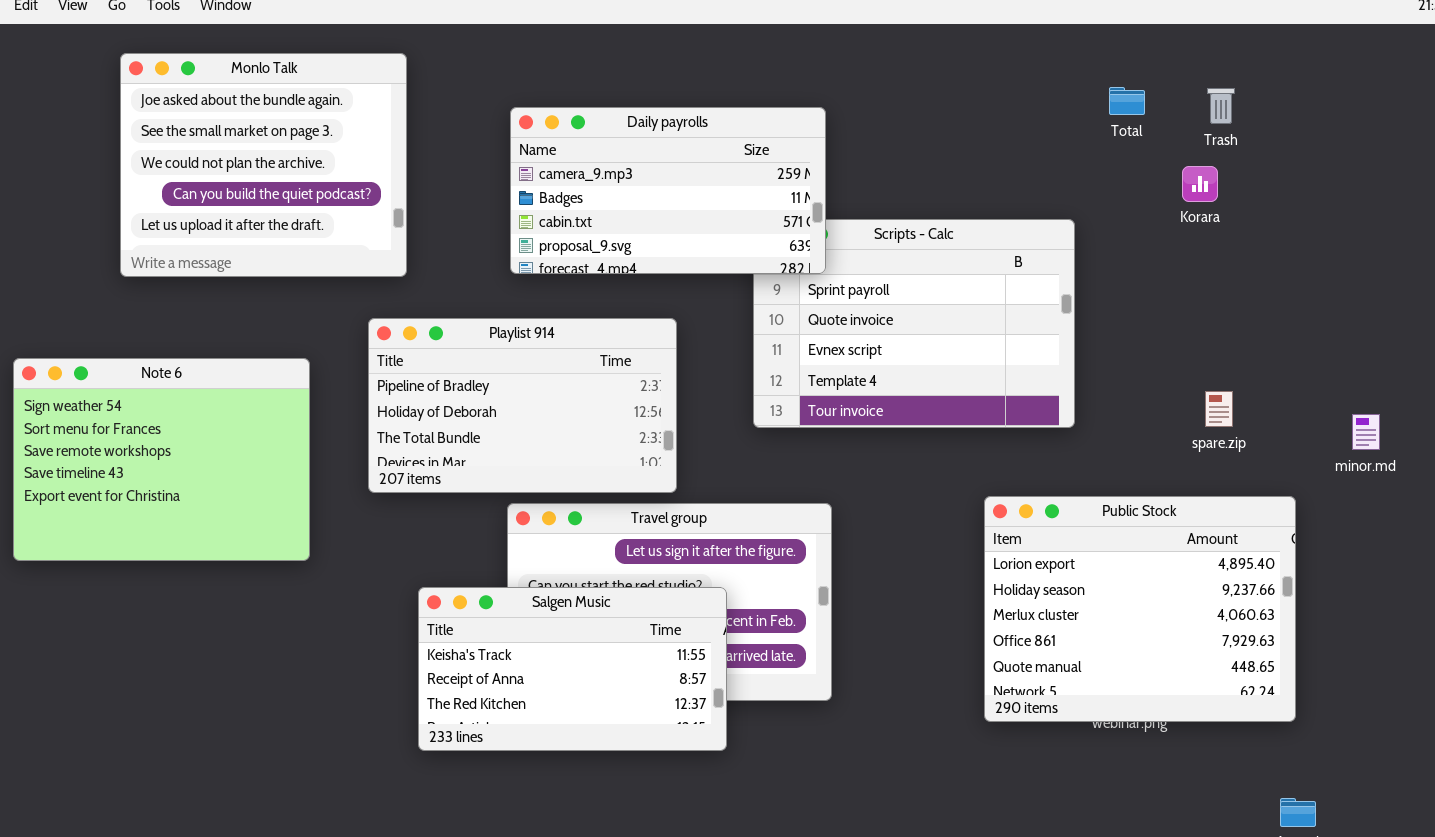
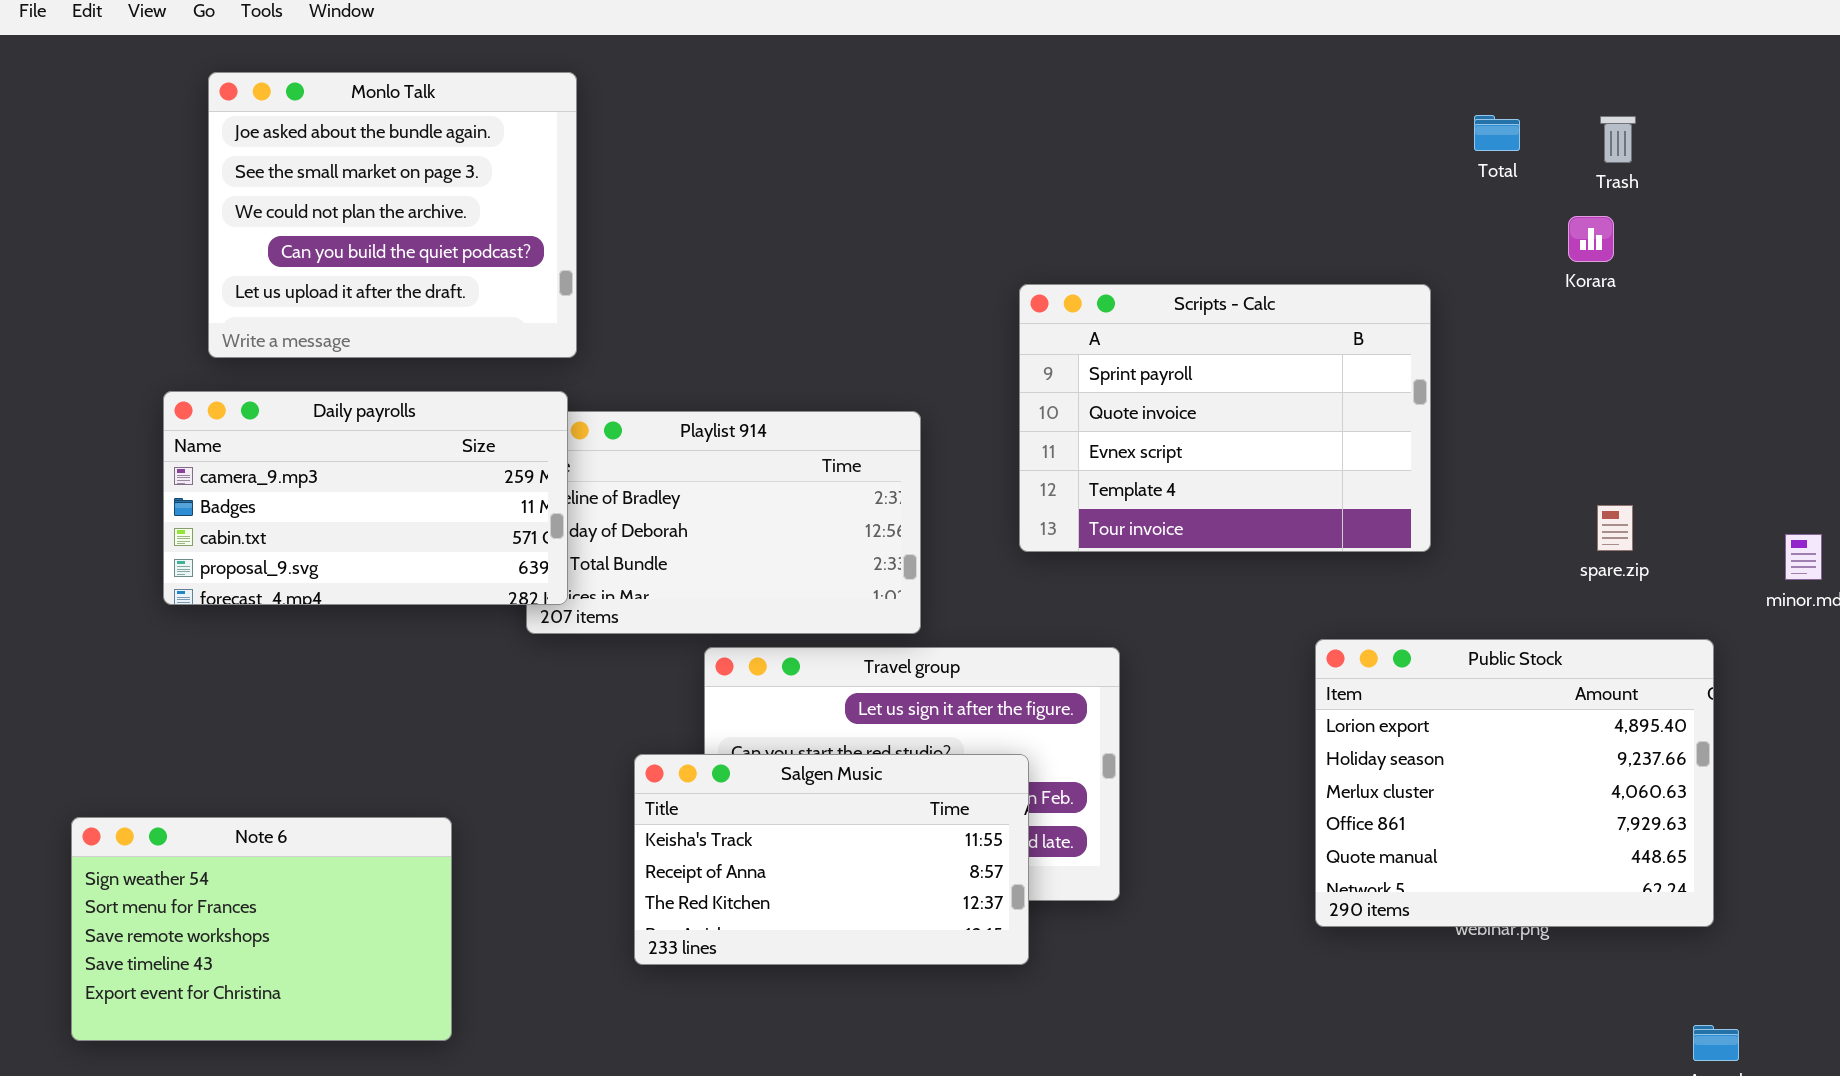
Daily payrolls: [510,107,826,274] -> [163,391,568,605], moved
Note 6: [13,358,310,561] -> [71,817,452,1041], moved, resized
Salgen Music: [418,587,727,751] -> [634,754,1029,965], moved

